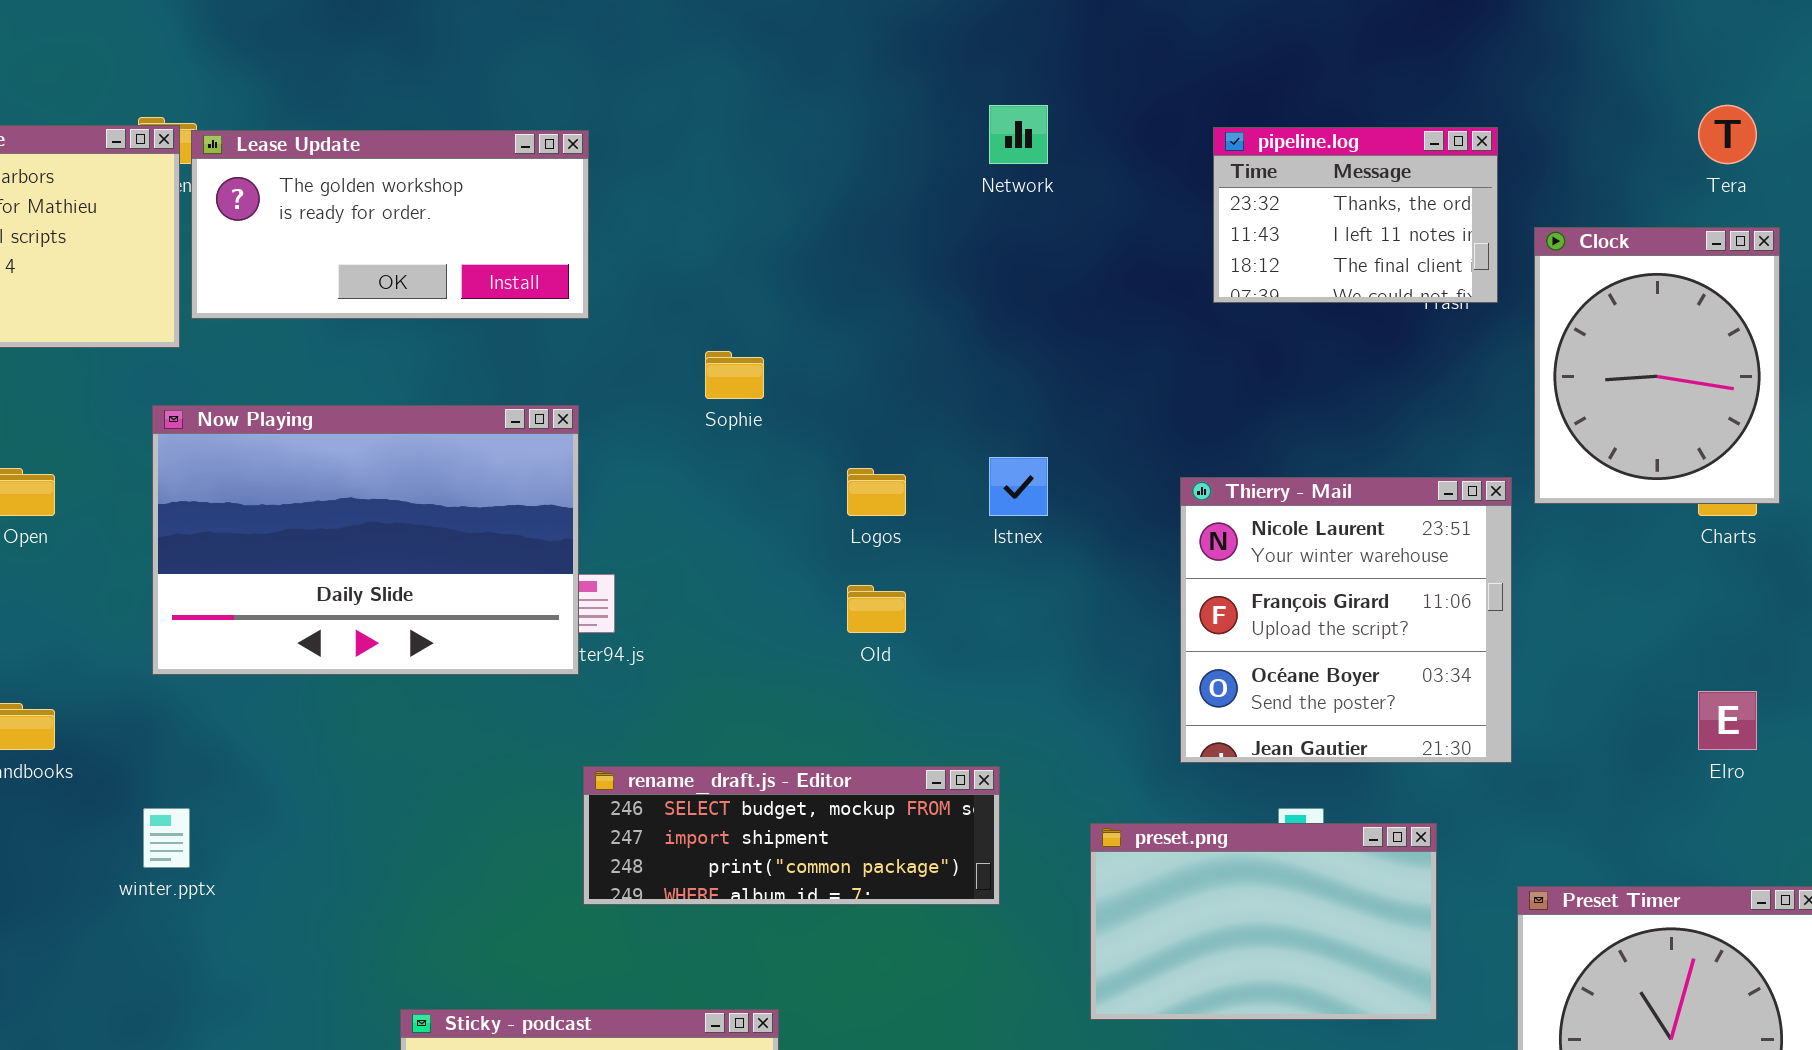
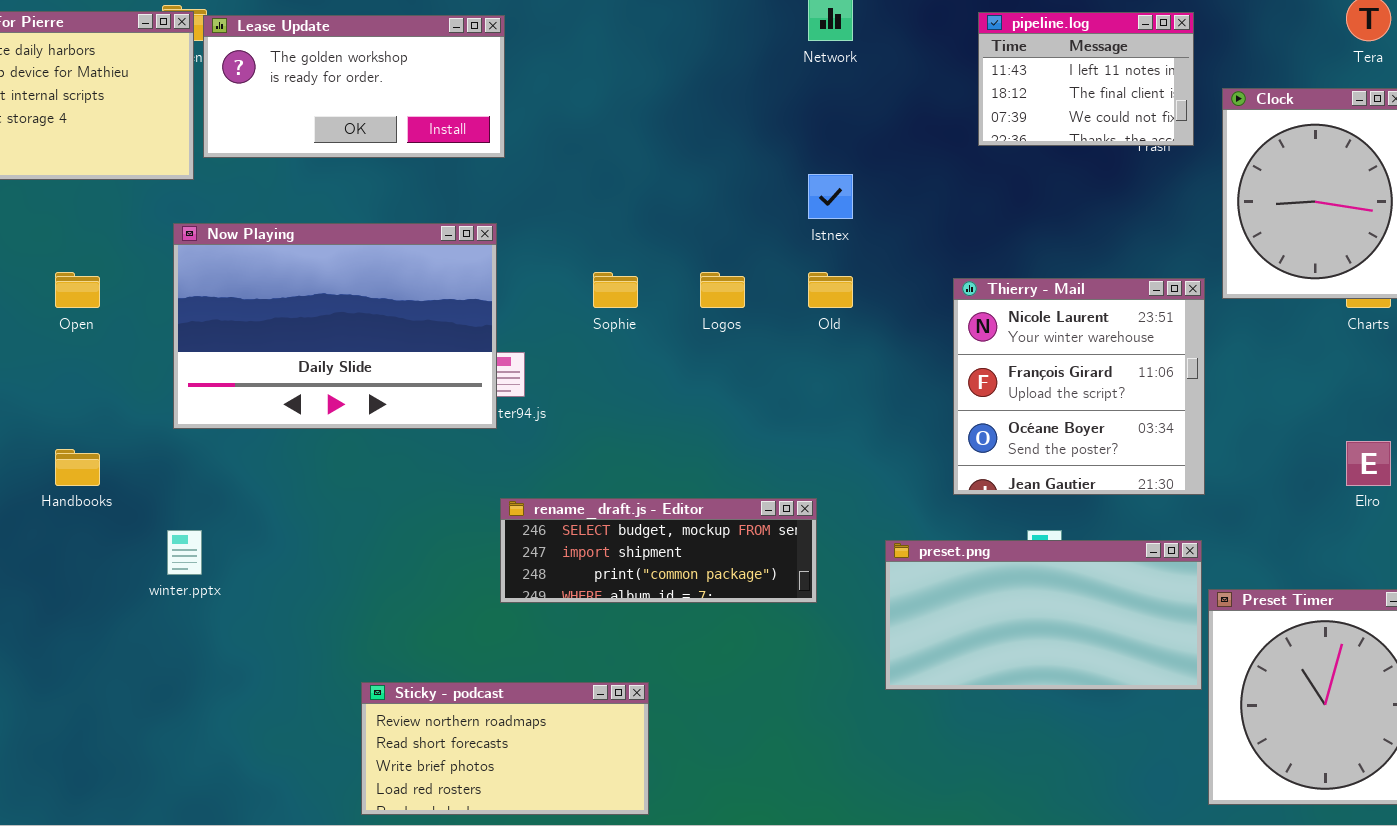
pipeline.log: [1213,127,1498,303] -> [978,12,1194,146], scrolled down 1 row
Sophie: [705,351,764,399] -> [593,272,638,308], moved
Istnex: [989,457,1048,516] -> [808,174,853,219], moved
Old: [847,585,906,633] -> [808,272,853,308], moved
preset.png: [1090,823,1437,1020] -> [885,540,1202,690], resized

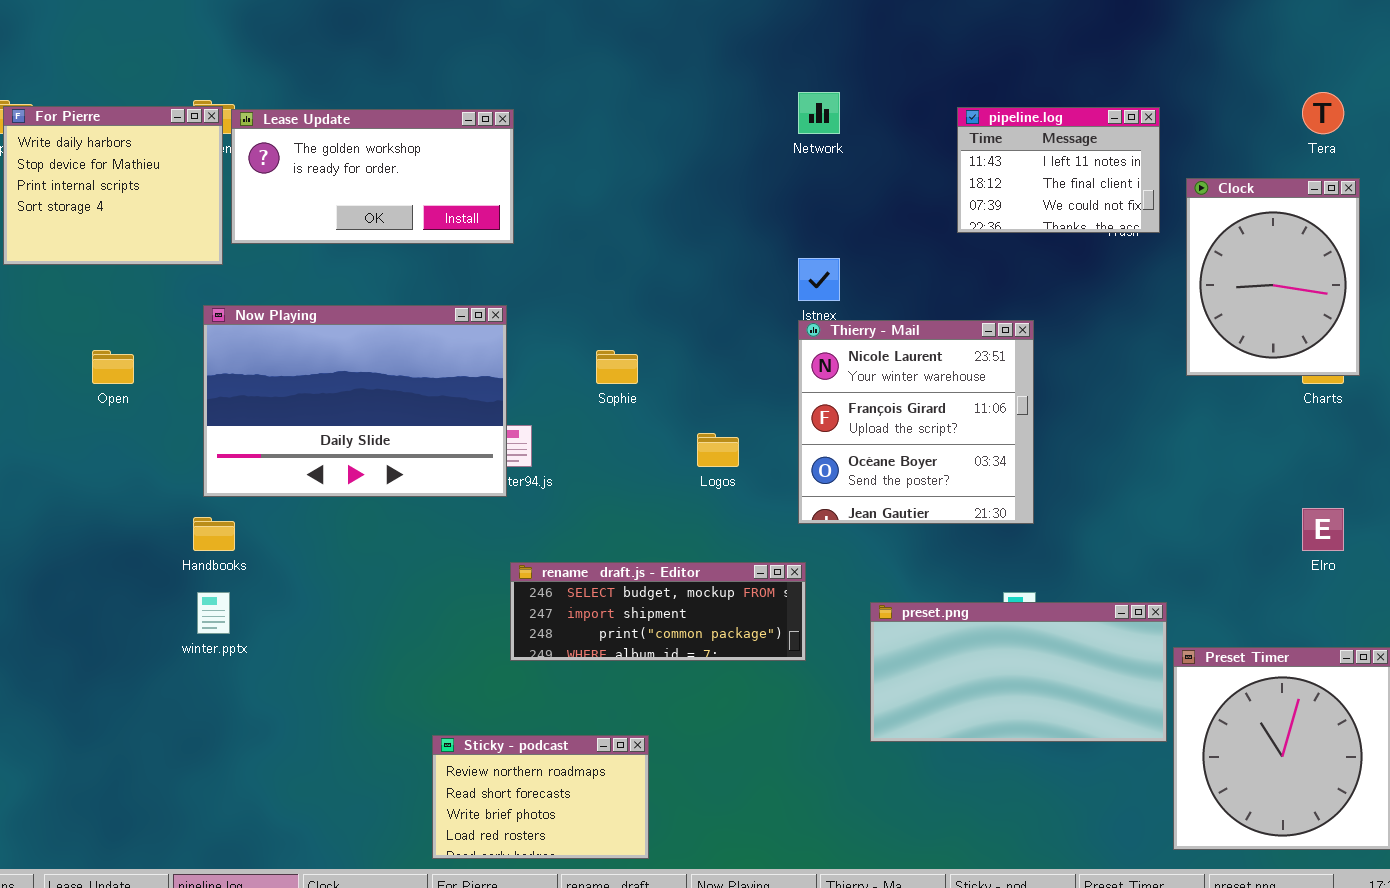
Logos: [700,272,745,308] -> [697,433,739,467], moved
Thierry - Mail: [953,278,1205,495] -> [798,320,1034,524], moved
Handbooks: [55,449,100,486] -> [193,517,235,551], moved
Sticky - podcast: [361,682,649,815] -> [432,735,649,859], resized

